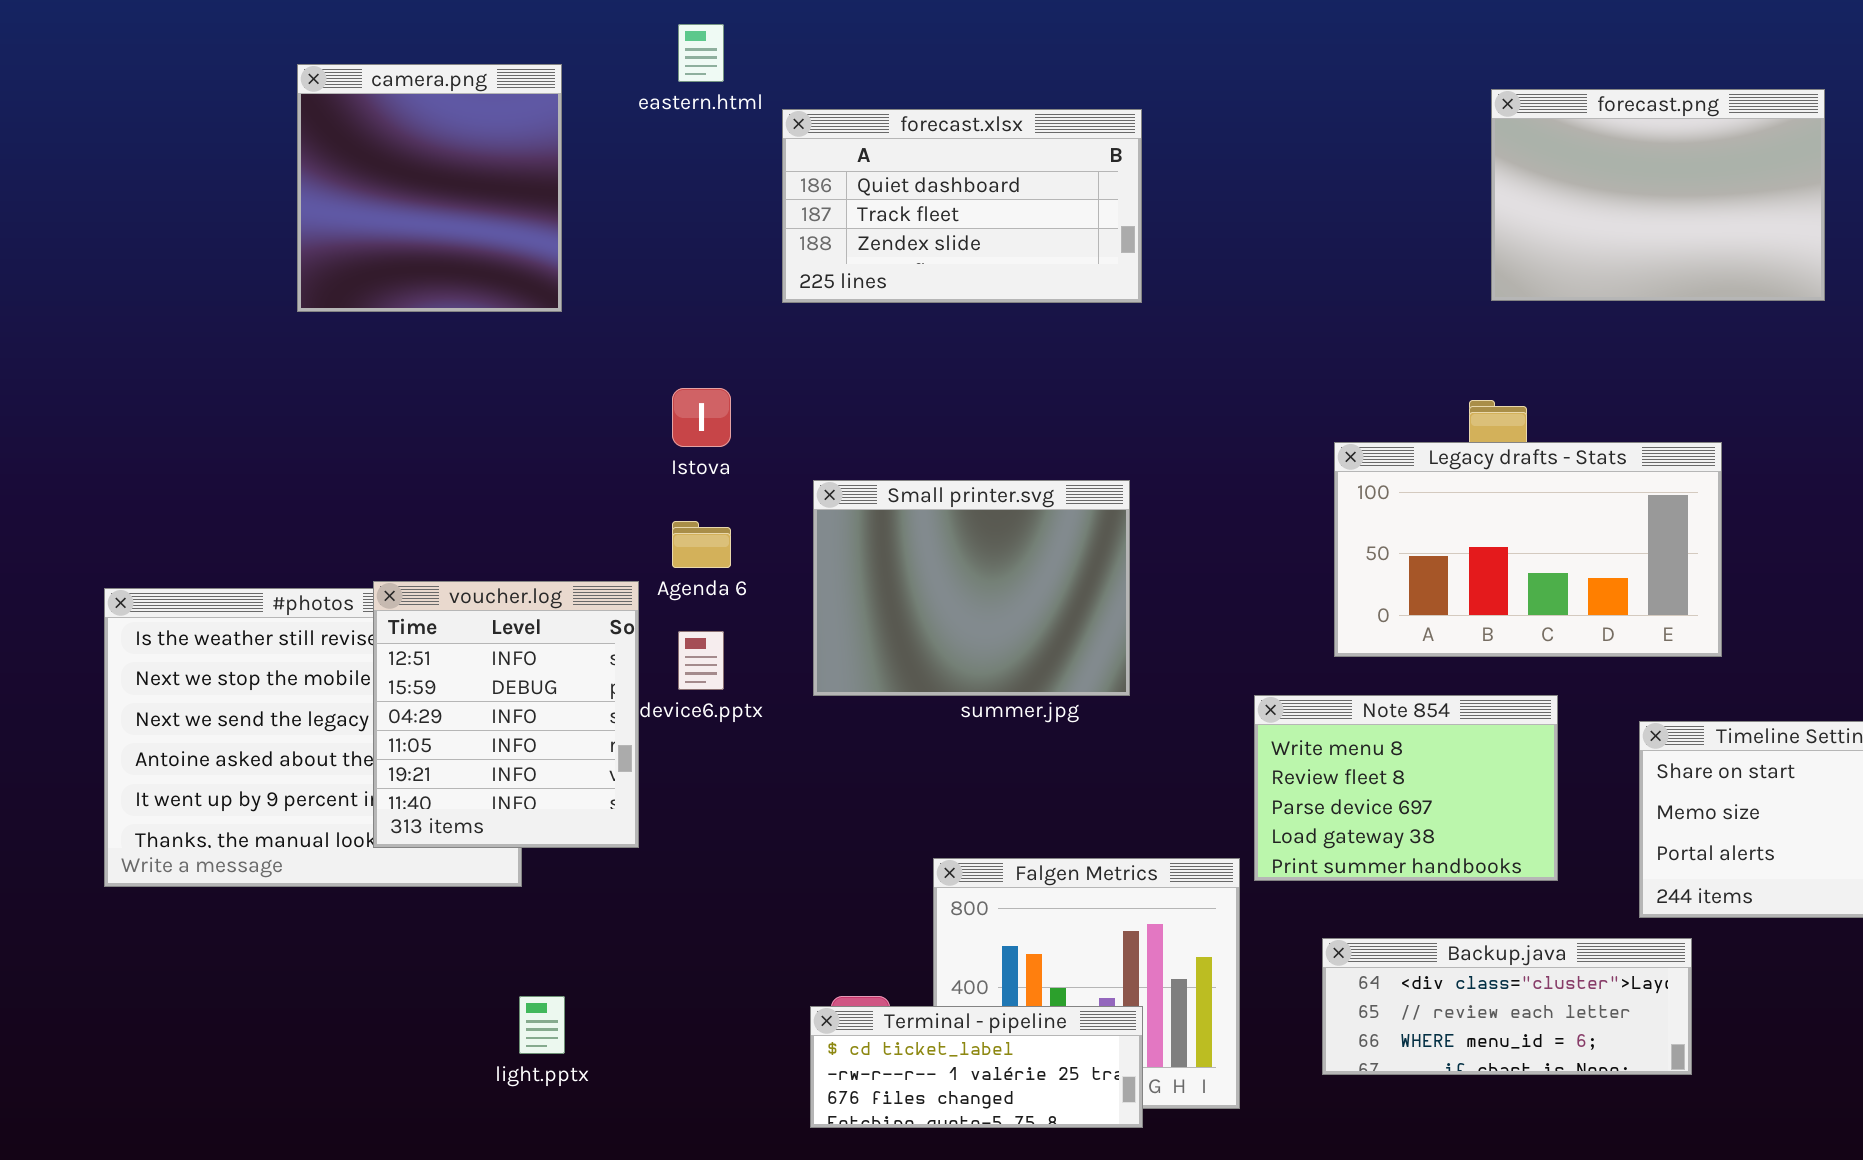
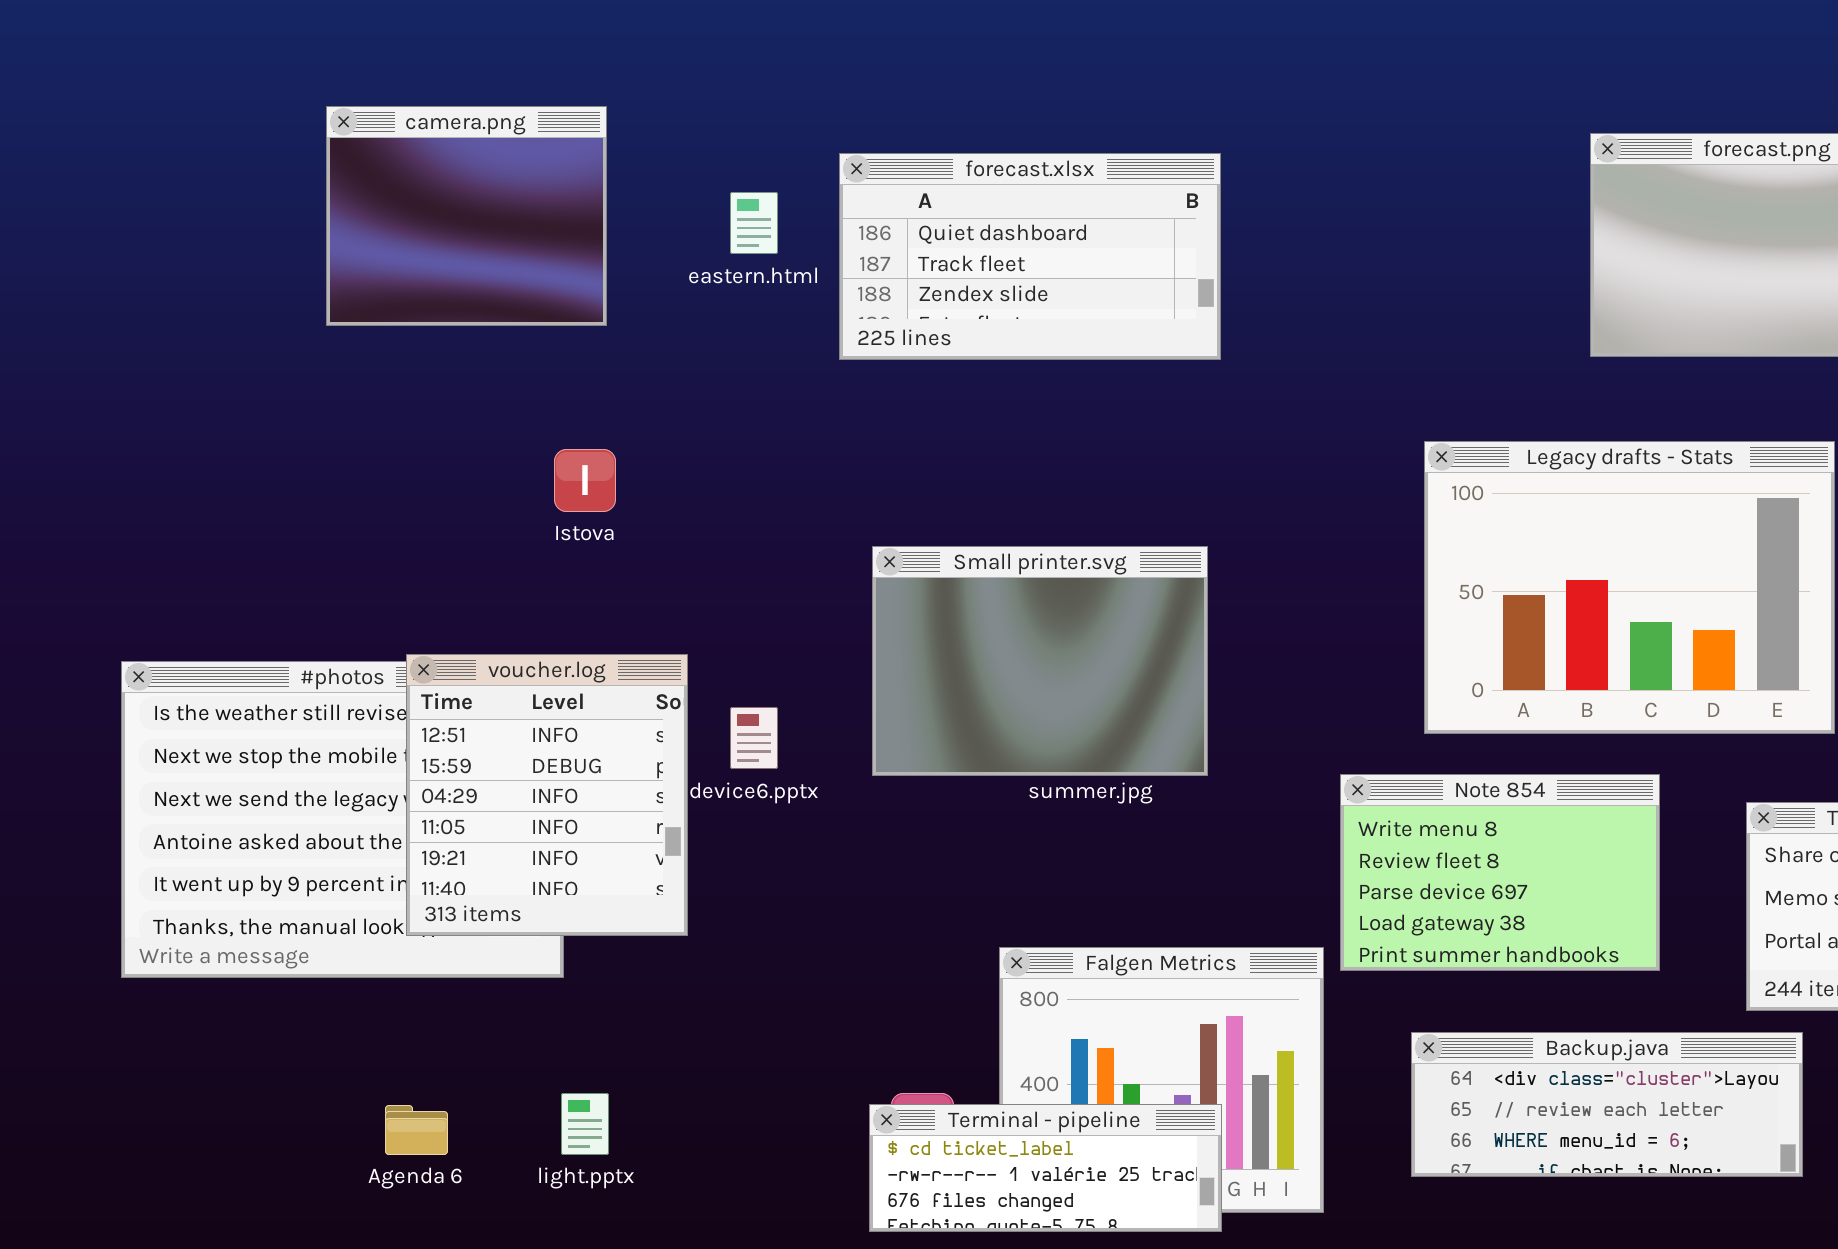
eastern.html: [678,24,724,82] -> [730,192,778,254], moved
camera.png: [297,64,562,312] -> [326,106,607,326], resized
Istova: [672,388,731,447] -> [554,449,616,512], moved
Legacy drafts - Stats: [1334,442,1722,657] -> [1424,441,1835,734], resized
Agenda 6: [672,521,731,568] -> [385,1105,448,1155], moved

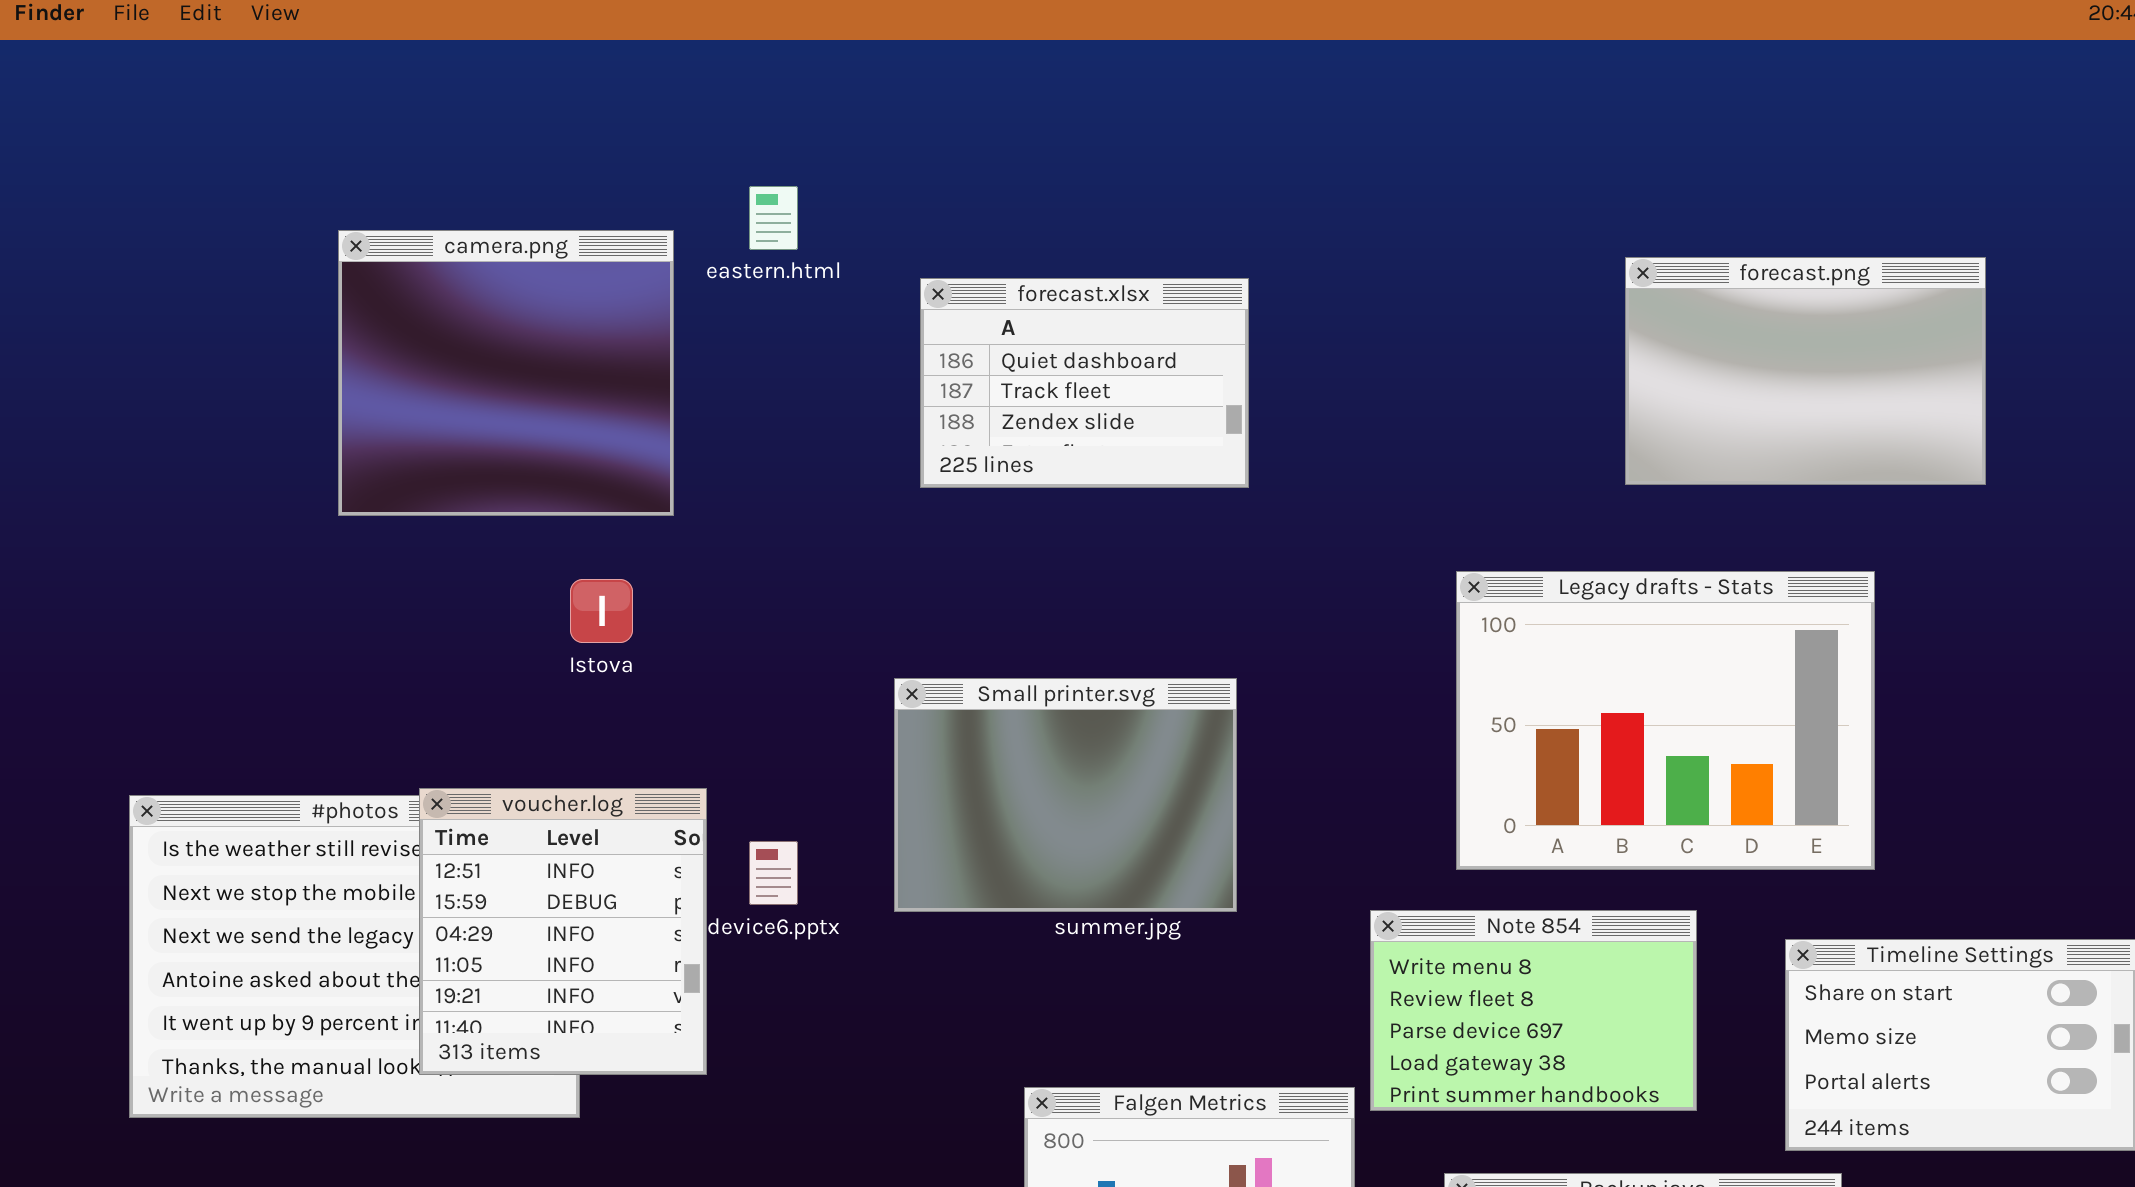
camera.png: [326,106,607,326] -> [338,230,674,516], resized
forecast.xlsx: [839,153,1221,360] -> [920,278,1249,488], resized
eastern.html: [730,192,778,254] -> [749,186,798,250], moved

